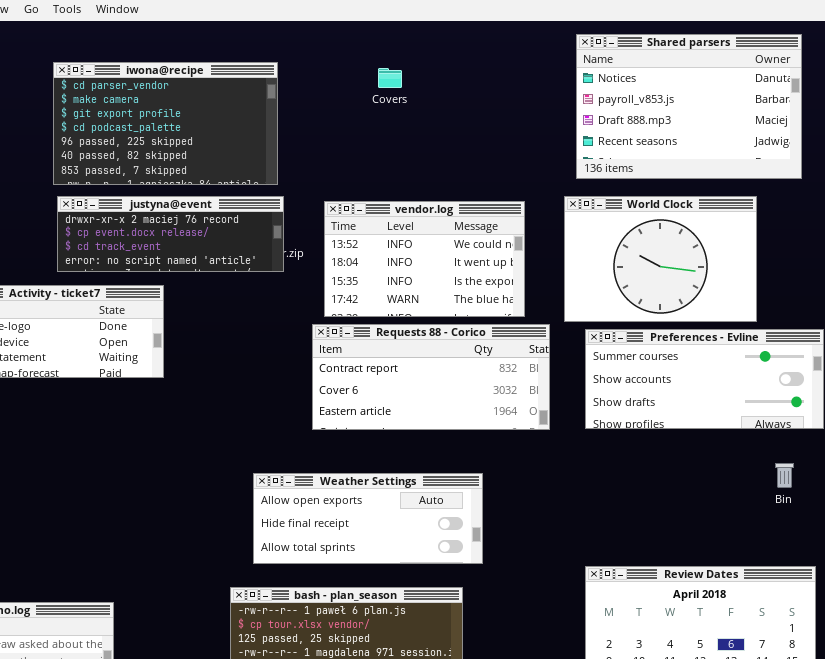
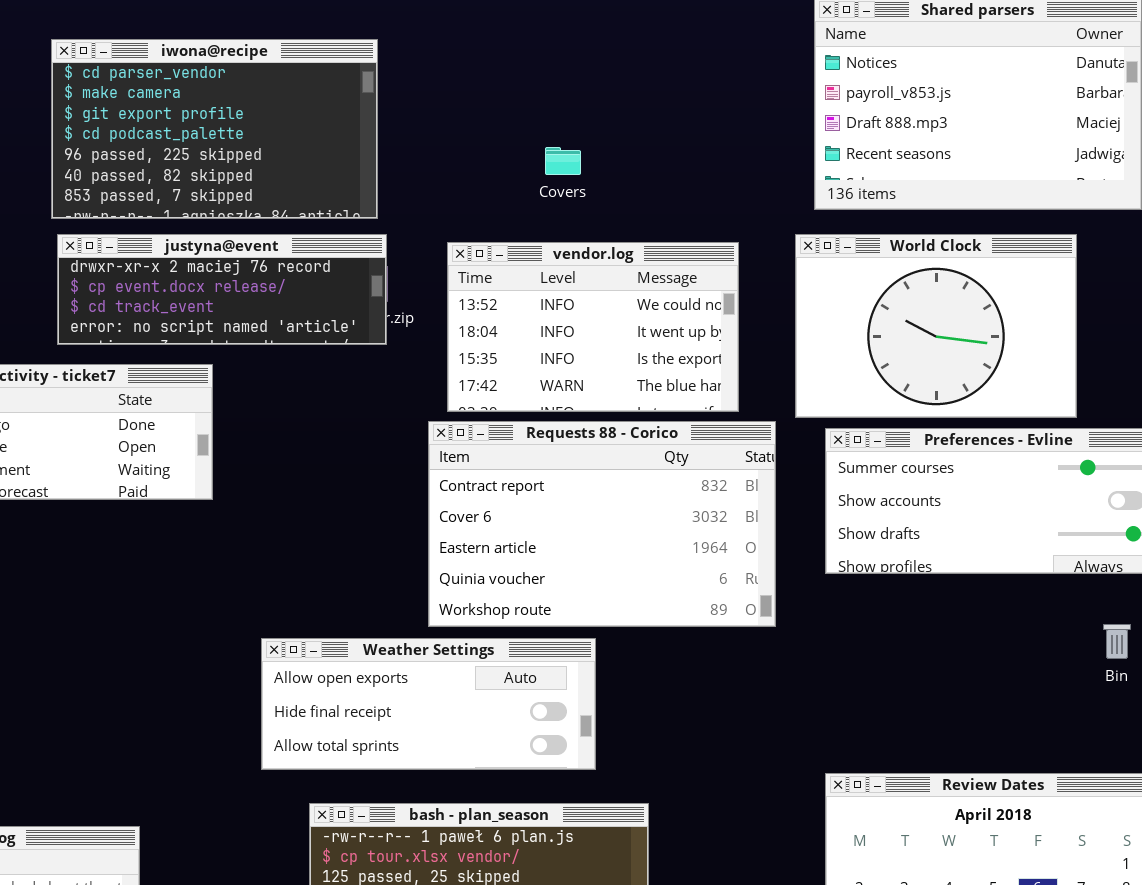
Covers: [378,68,402,88] -> [545,147,581,175], moved
Requests 88 - Corico: [312,324,550,430] -> [428,421,776,627], resized
Weather Settings: [253,473,483,564] -> [261,638,596,770], moved

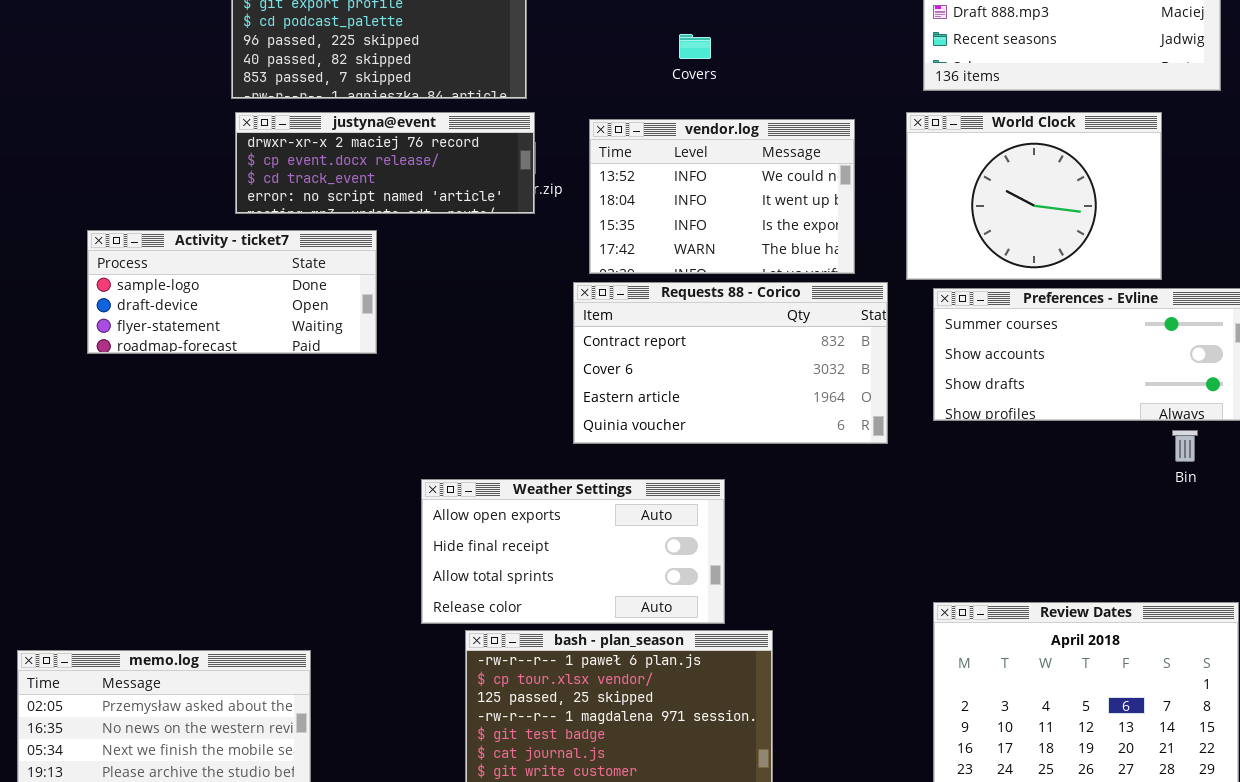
Requests 88 - Corico: [428,421,776,627] -> [573,282,888,444], resized
Bin: [1103,624,1131,659] -> [1172,430,1198,462], moved
Weather Settings: [261,638,596,770] -> [421,479,725,624], resized

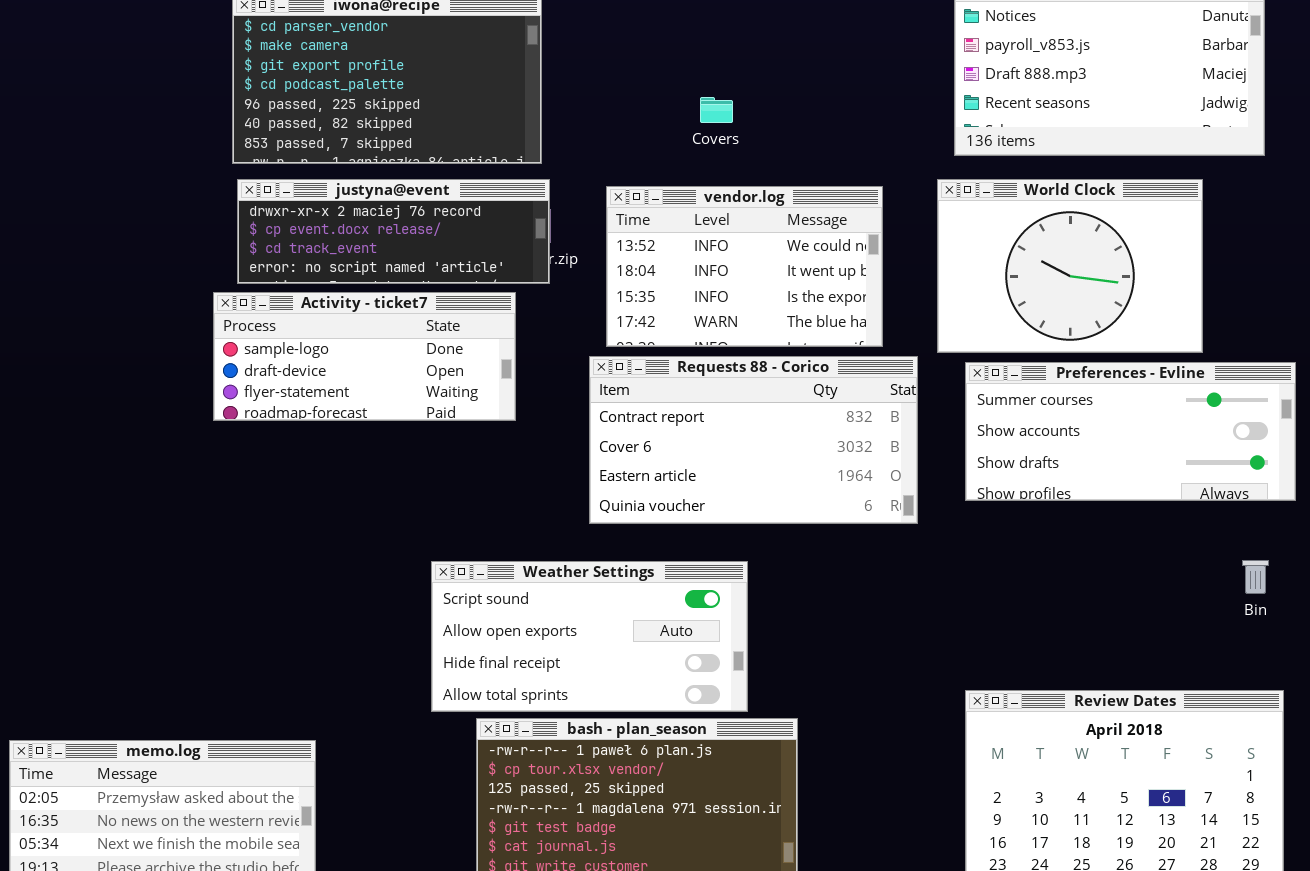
Activity - ticket7: [87,230,377,354] -> [213,292,516,421], moved
Bin: [1172,430,1198,462] -> [1242,560,1269,594], moved
Weather Settings: [421,479,725,624] -> [431,561,748,712], scrolled up 1 row

